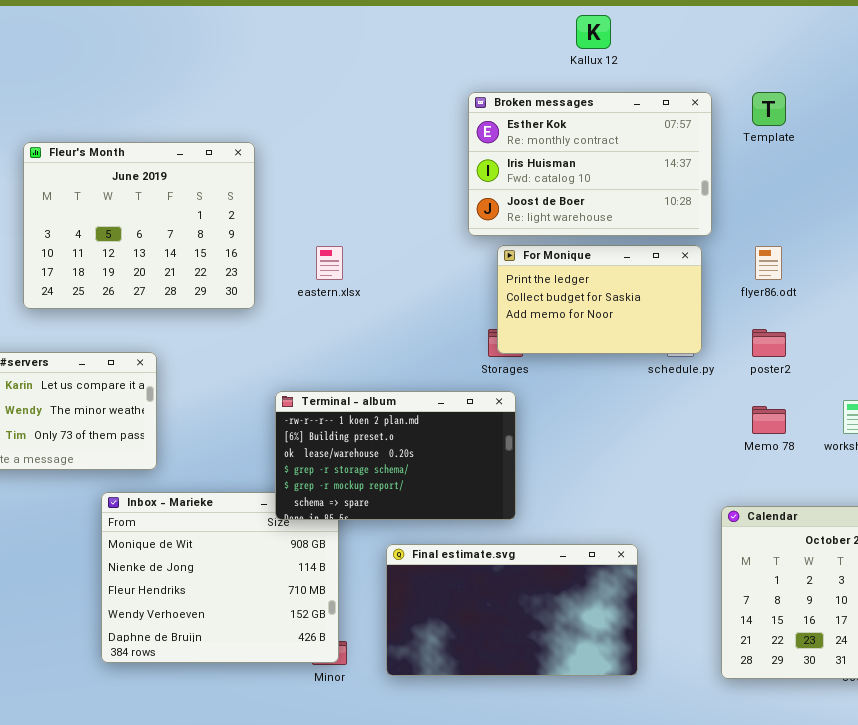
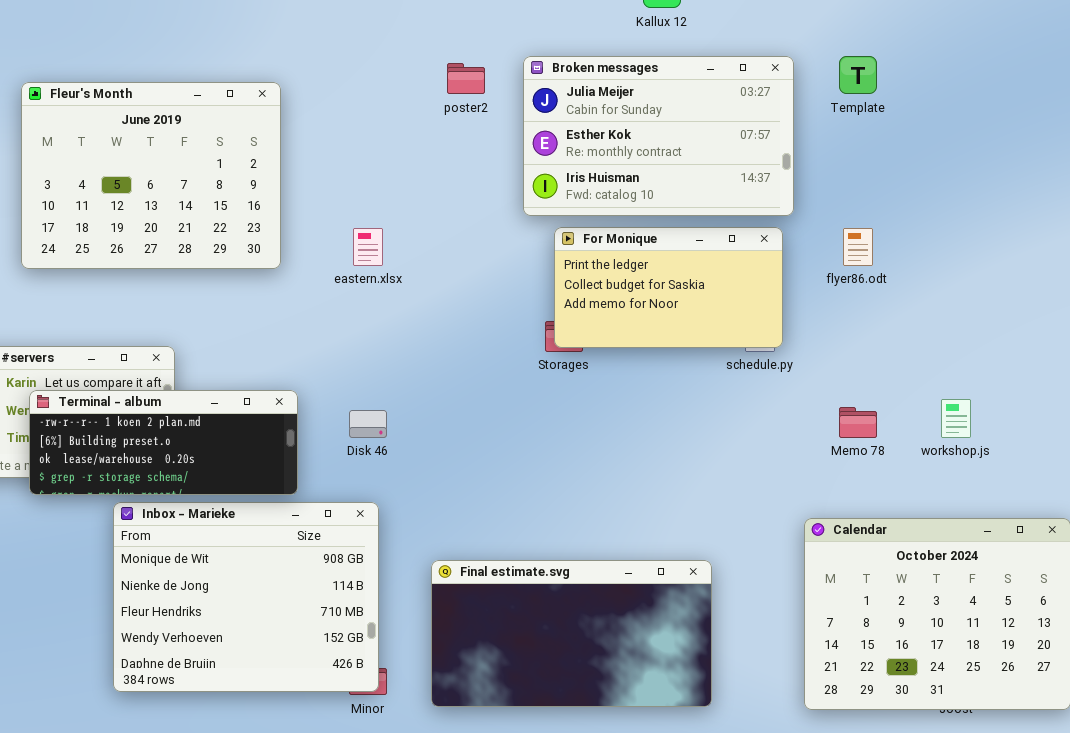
Broken messages: [468,92,712,236] -> [523,56,794,216], scrolled up 1 row
Fleur's Month: [23,142,255,309] -> [21,82,281,269], moved
poster2: [752,329,786,357] -> [447,63,485,94], moved
Terminal - album: [275,391,516,520] -> [29,390,298,495], moved, resized

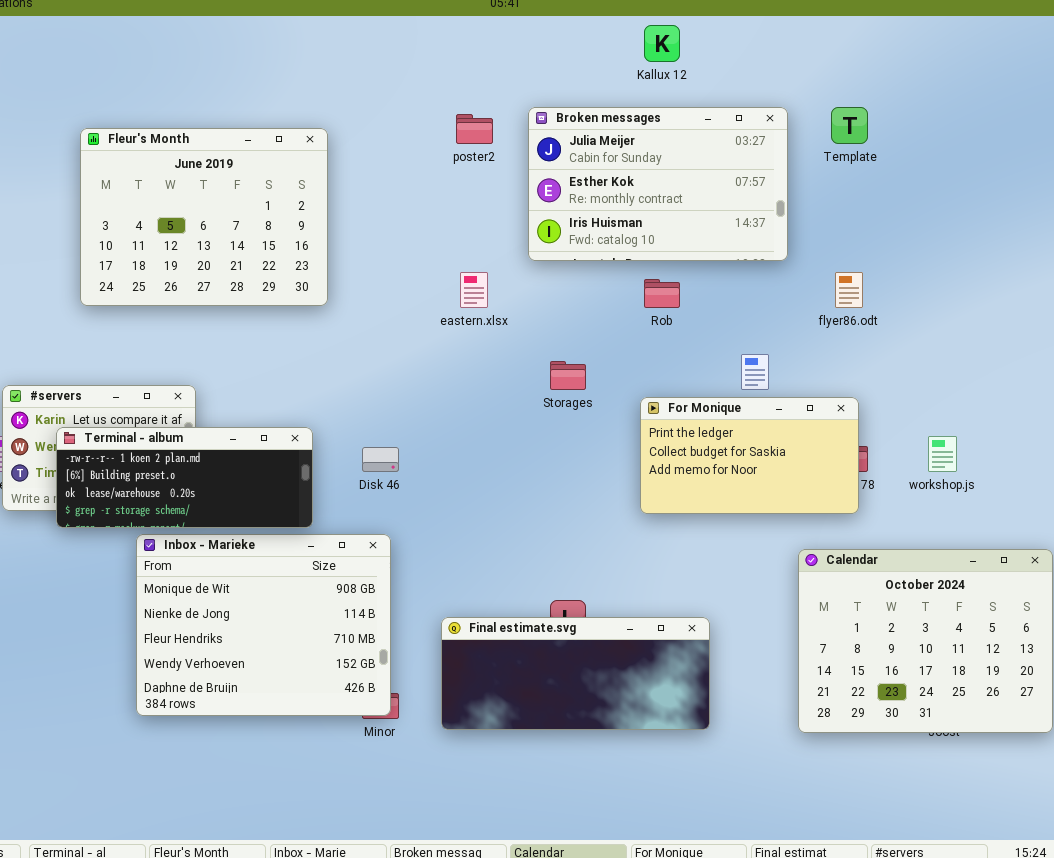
Fleur's Month: [21,82,281,269] -> [80,128,328,306], moved
For Monique: [554,227,783,348] -> [640,397,859,514], moved
eastern.xlsx: [353,228,383,266] -> [460,272,488,308], moved
Final estimate.svg: [431,560,712,707] -> [441,617,710,730], resized

